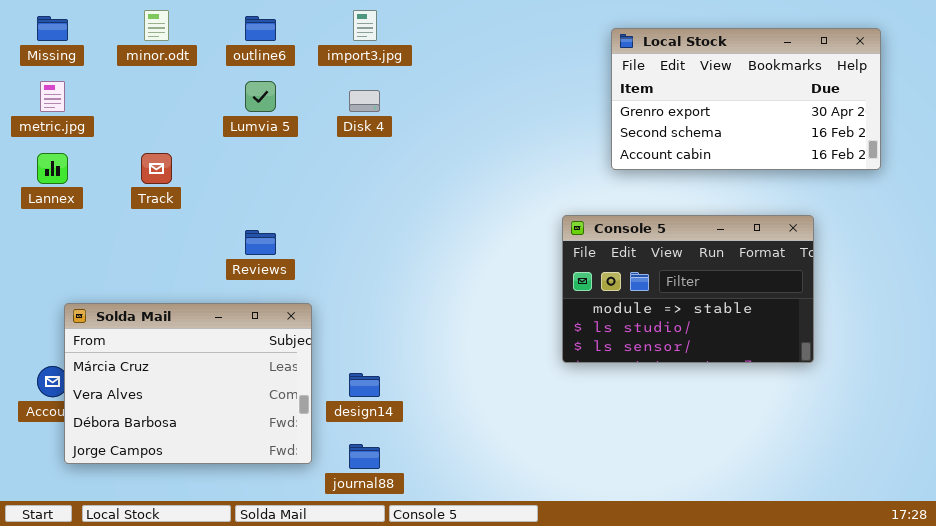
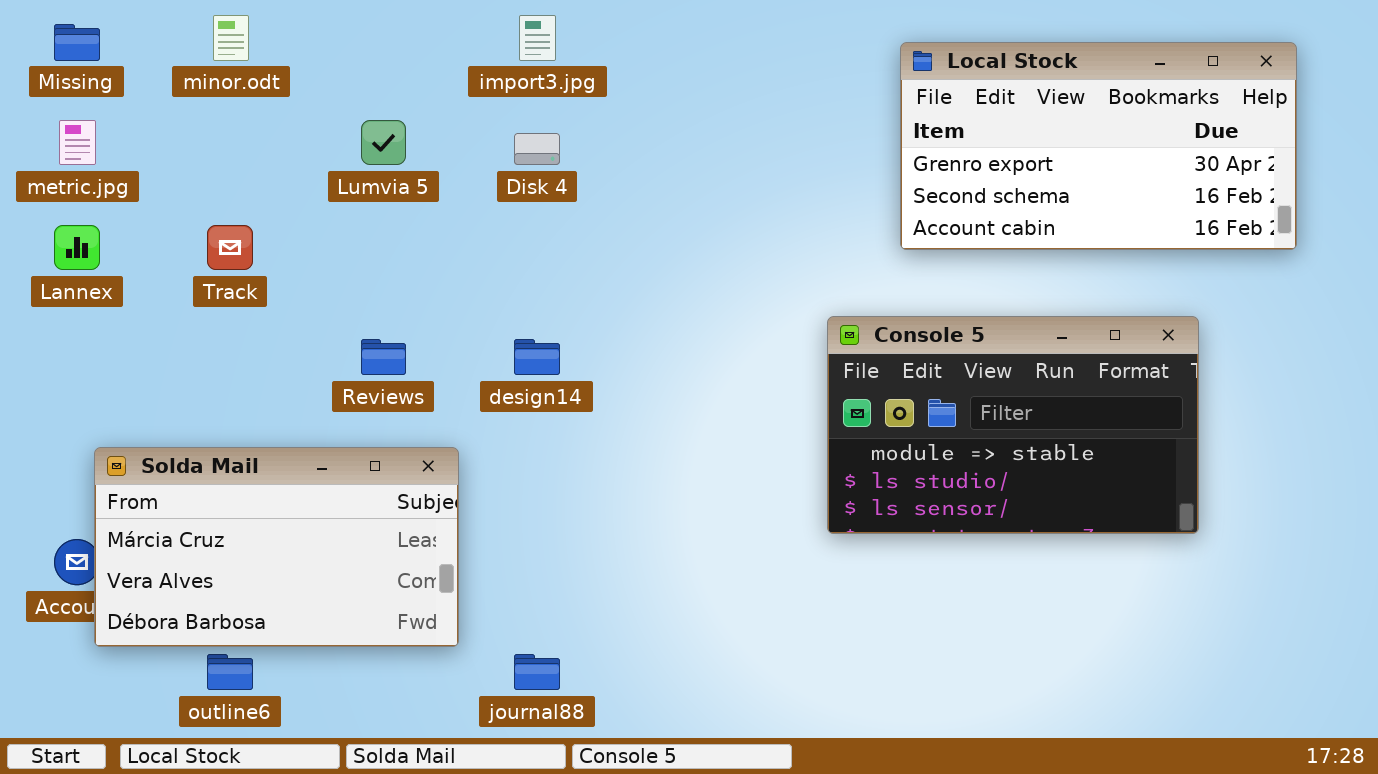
outline6: [245,16,276,41] -> [207,654,253,690], moved
Solda Mail: [64,303,312,464] -> [94,447,459,647], resized
design14: [349,373,380,397] -> [514,339,560,375], moved

